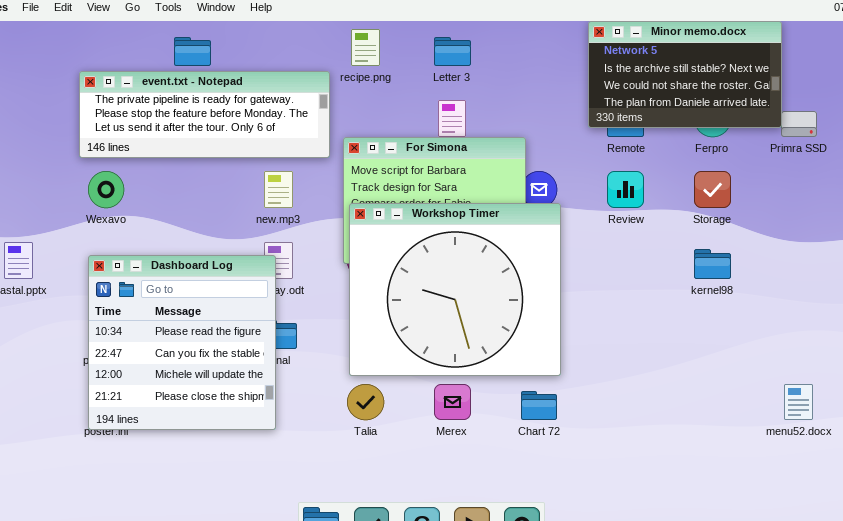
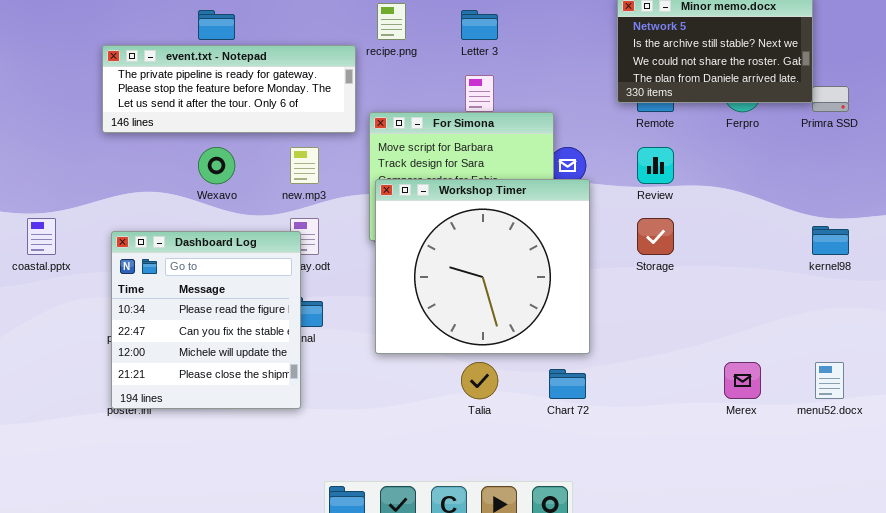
Wexavo: [88,171,124,208] -> [198,147,235,184], moved
Storage: [694,171,731,208] -> [637,218,674,255], moved
kernel98: [694,249,731,279] -> [812,226,849,255], moved
Talia: [347,384,384,420] -> [461,362,498,399], moved
Merex: [434,384,471,420] -> [724,362,761,399], moved

